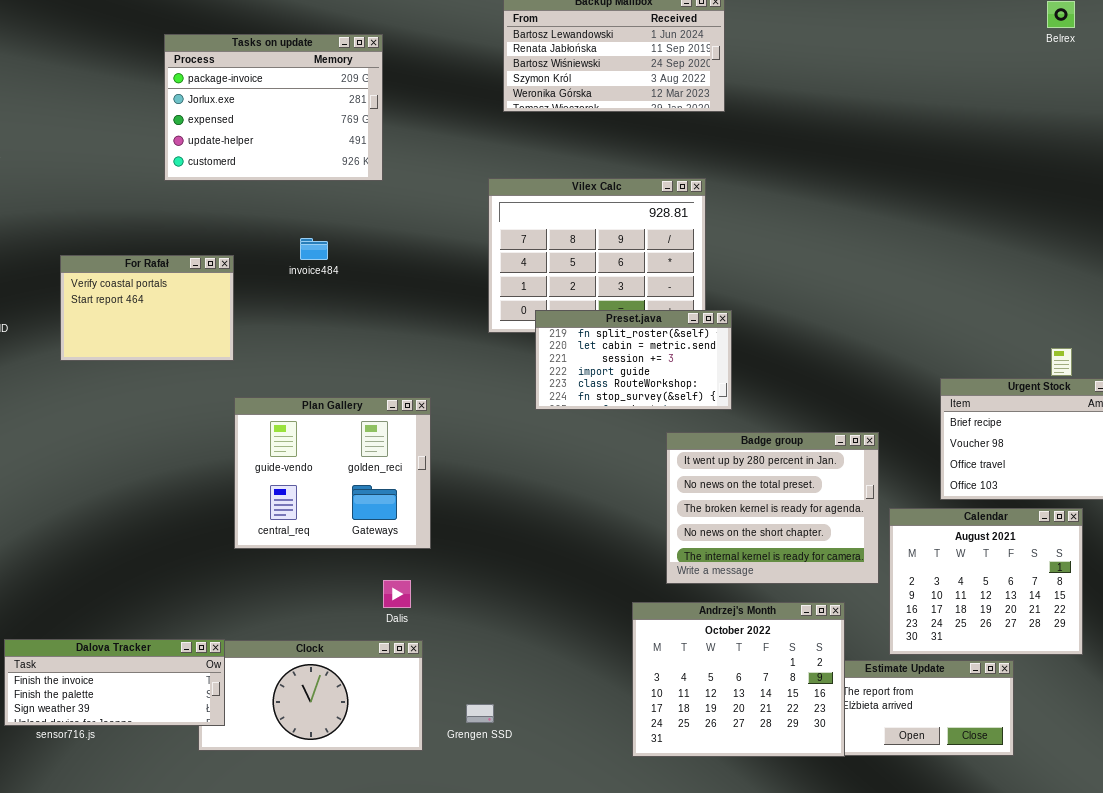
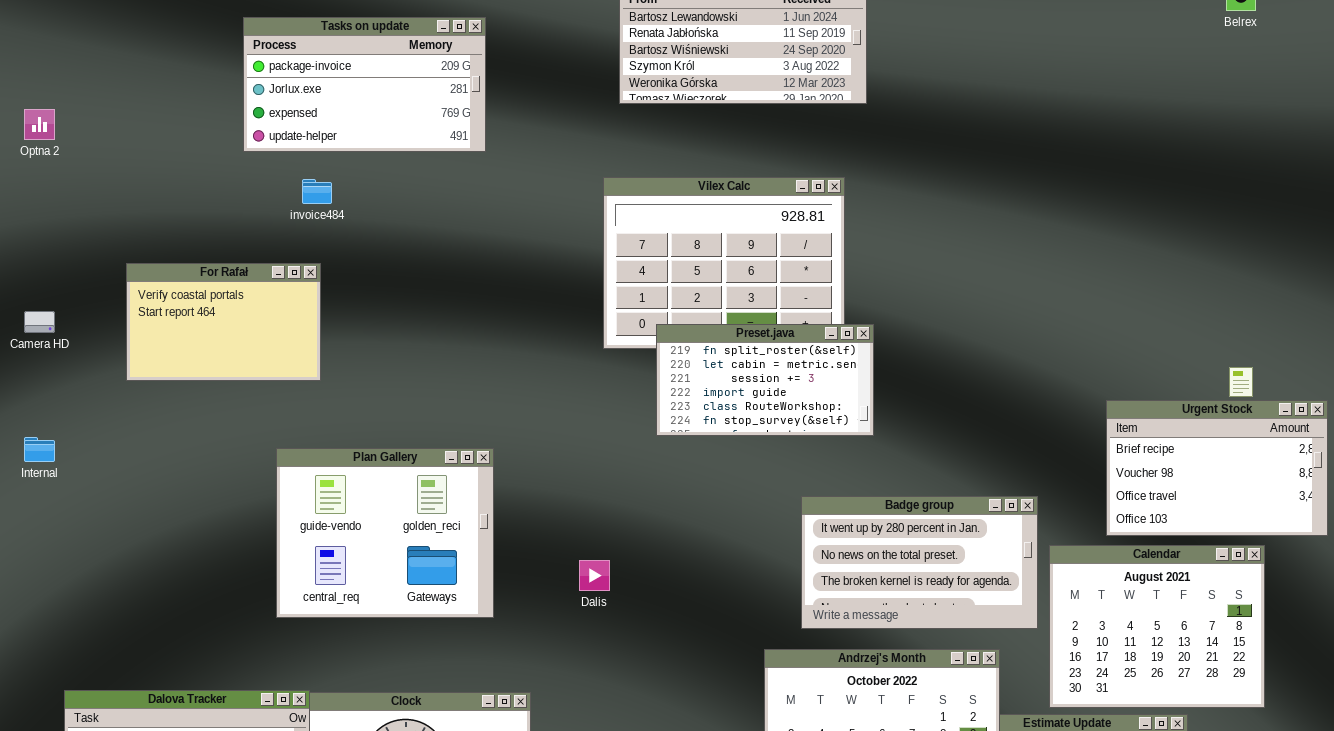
Tasks on update: [164,34,383,181] -> [243,17,486,152], resized
invoice484: [300,238,328,260] -> [302,179,332,204], moved
Plan Gallery: [234,397,431,549] -> [276,448,494,618], moved
Badge group: [666,432,879,584] -> [801,496,1038,629], resized
Dalis: [383,580,411,608] -> [579,560,610,591], moved

